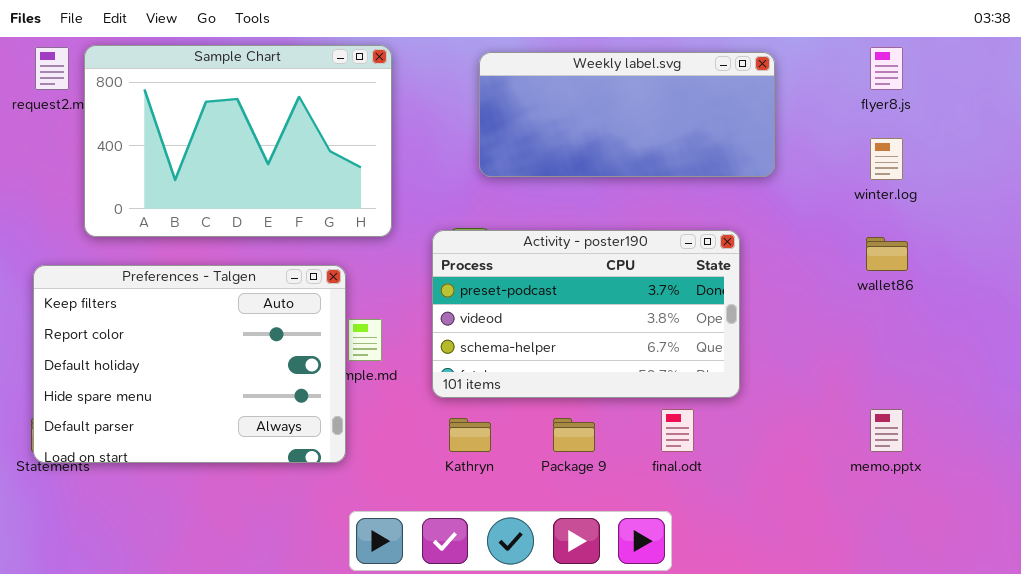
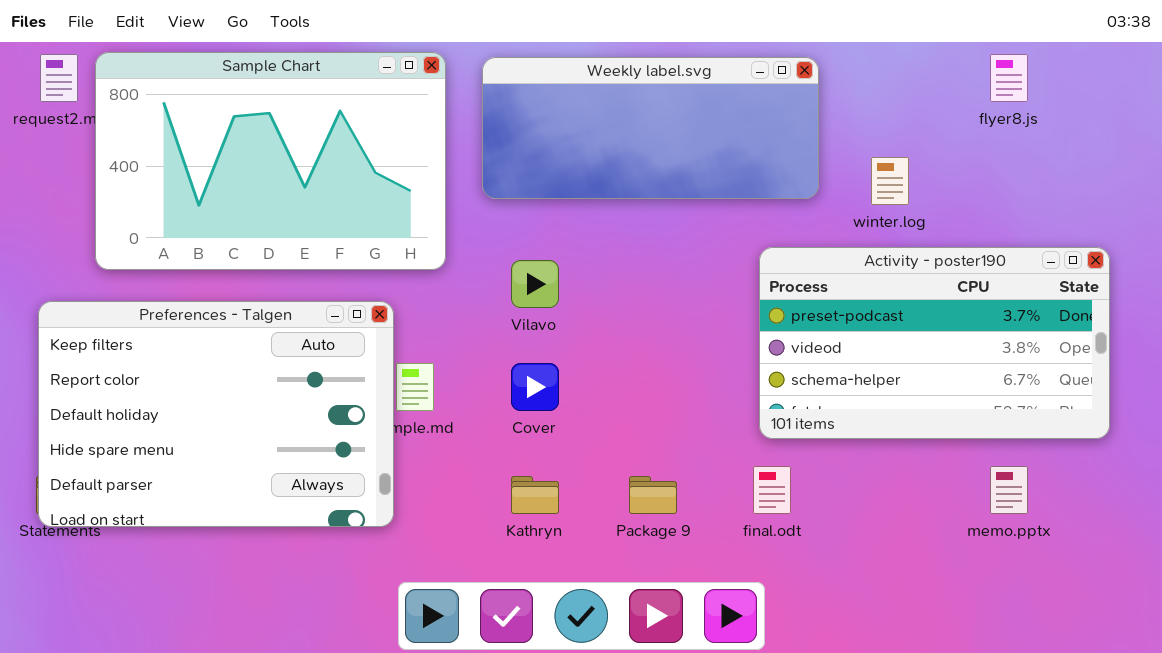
Weekly label.svg: [479,52,775,177] -> [482,57,819,199], moved
winter.log: [870,138,903,180] -> [871,157,909,205], moved
Activity - poster190: [432,230,740,398] -> [759,247,1110,439], moved

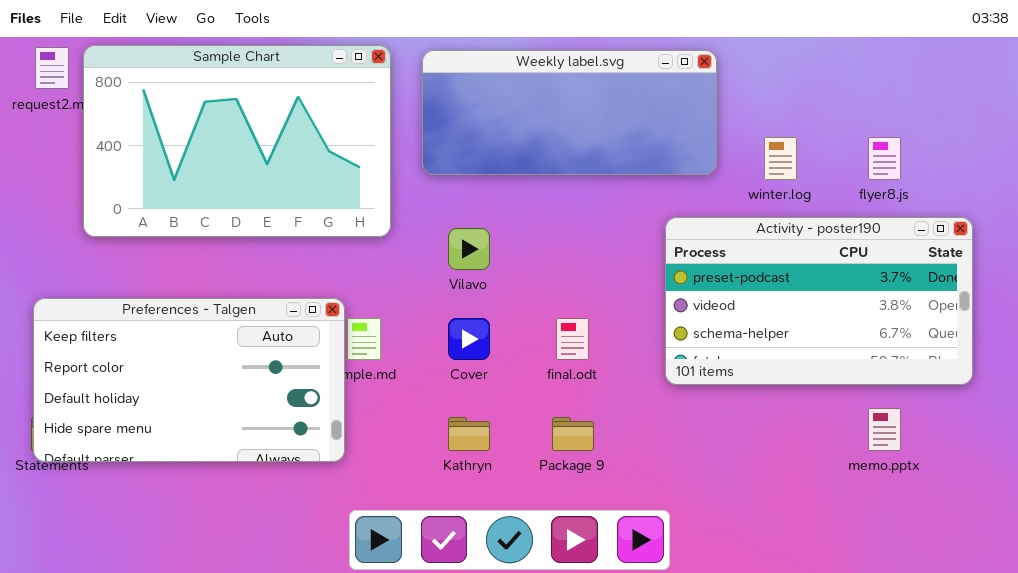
flyer8.js: [990,54,1028,102] -> [868,137,901,180], moved
Preferences - Talgen: [38,301,394,527] -> [33,298,345,462], resized
final.odt: [753,466,791,514] -> [556,318,589,360], moved

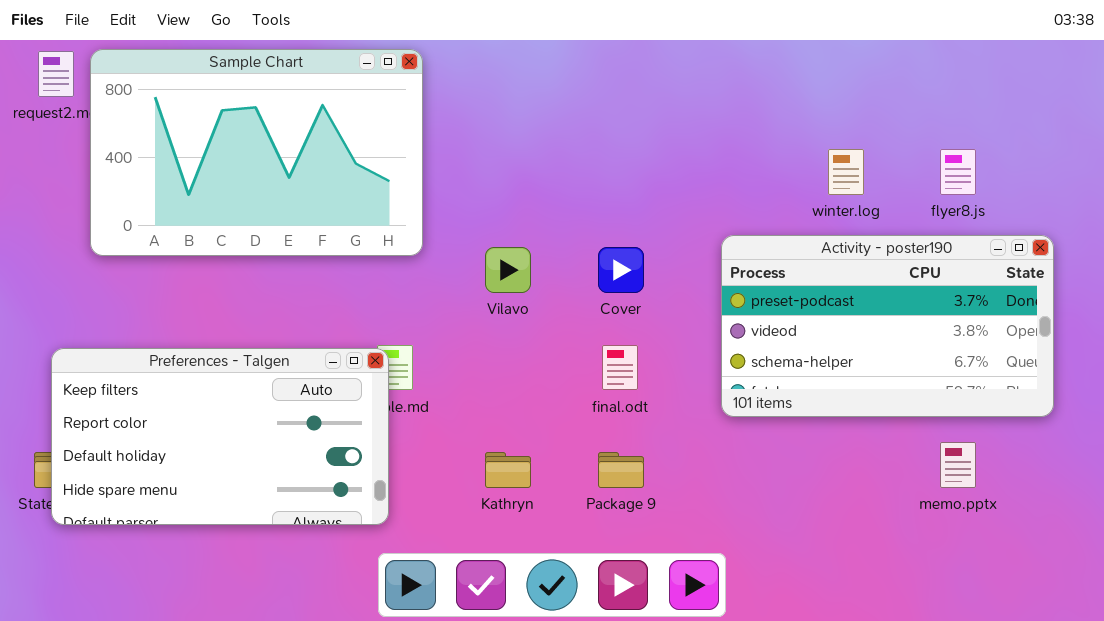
Weekly label.svg: [422,50,717,175] -> none, closed
Preferences - Talgen: [33,298,345,462] -> [51,348,389,525], moved
Cover: [448,318,490,360] -> [598,247,644,293], moved

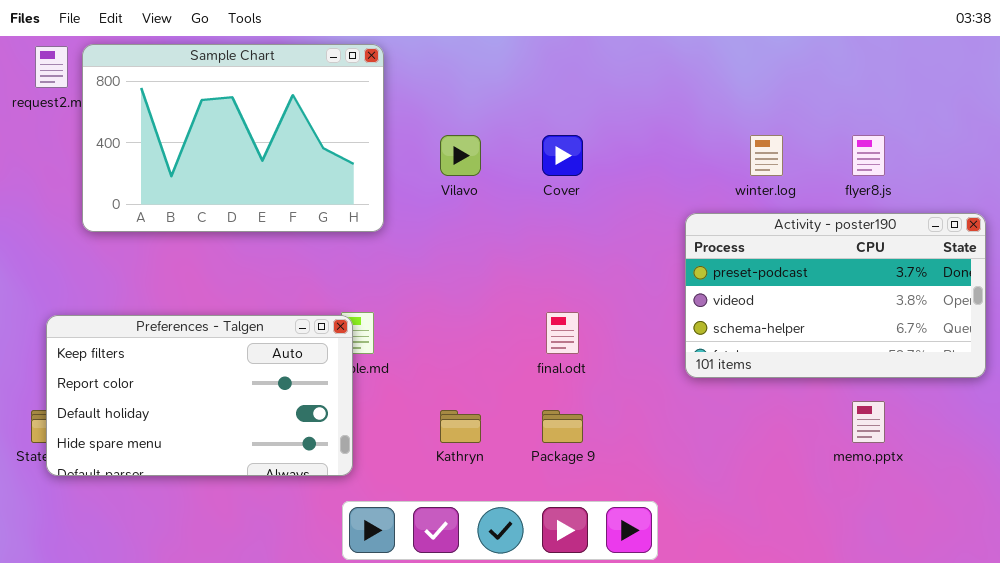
Activity - poster190: [721,235,1054,417] -> [685,213,986,378], moved
Vilavo: [485,247,531,293] -> [440,135,481,176], moved
Cover: [598,247,644,293] -> [542,135,583,176], moved

